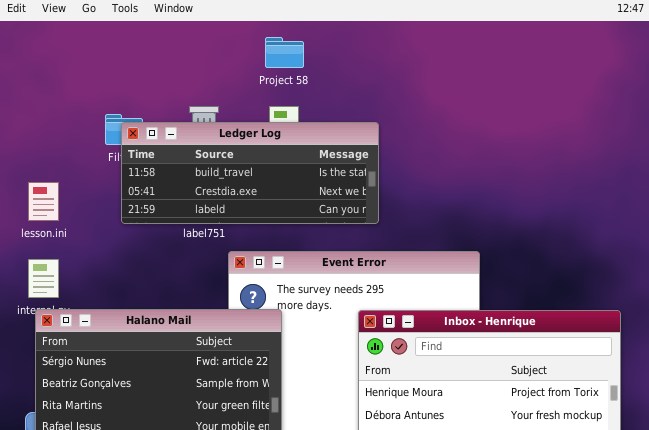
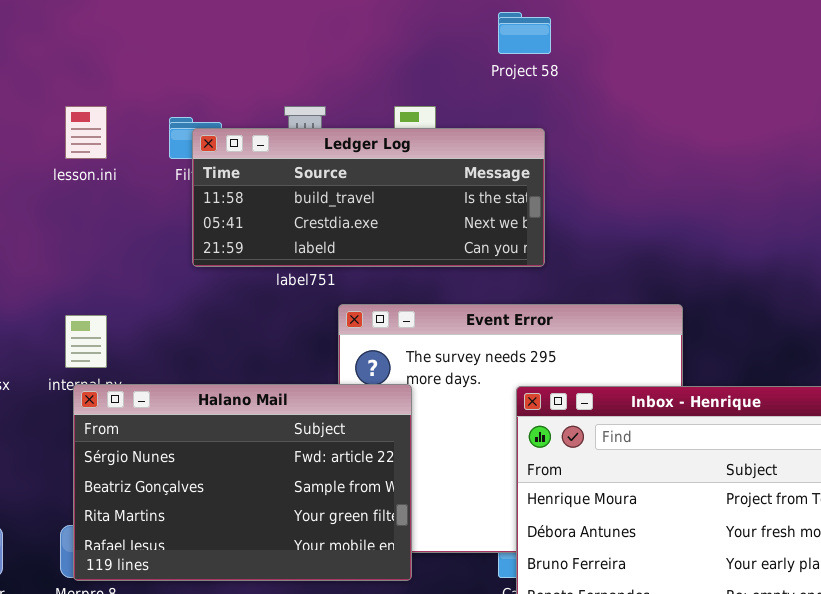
Project 58: [265,37,304,68] -> [498,12,551,54], moved
lesson.ini: [28,182,59,221] -> [65,106,107,159], moved

